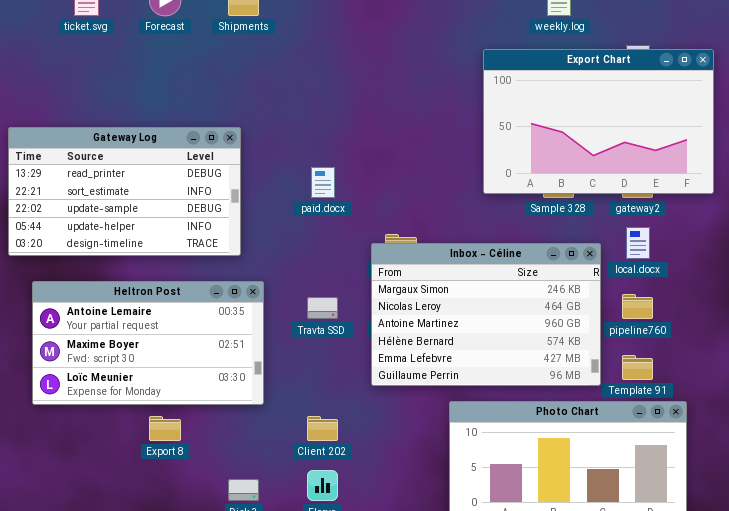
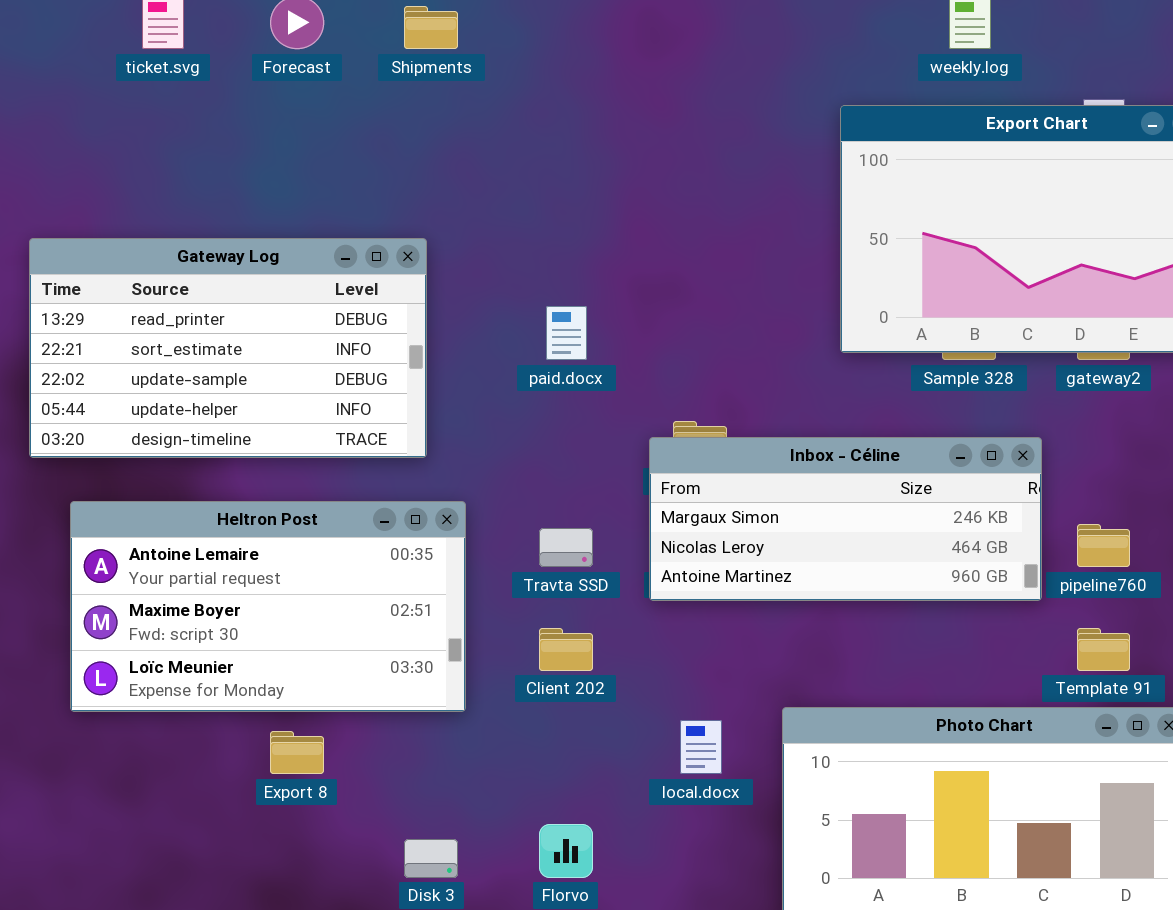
local.docx: [626,227,650,259] -> [680,720,722,774], moved
Inbox - Céline: [371,243,601,386] -> [649,437,1042,601], resized
Client 202: [307,416,338,441] -> [539,628,593,671], moved

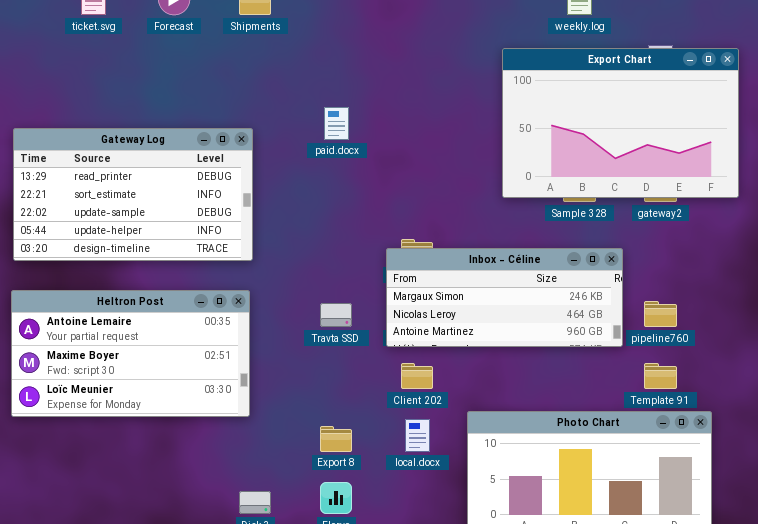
paid.docx: [546,306,587,360] -> [324,107,349,140], moved
Heltron Post: [70,501,466,712] -> [11,290,250,417], moved
Client 202: [539,628,593,671] -> [401,363,433,389], moved
Export 8: [270,731,324,774] -> [320,426,352,452], moved

